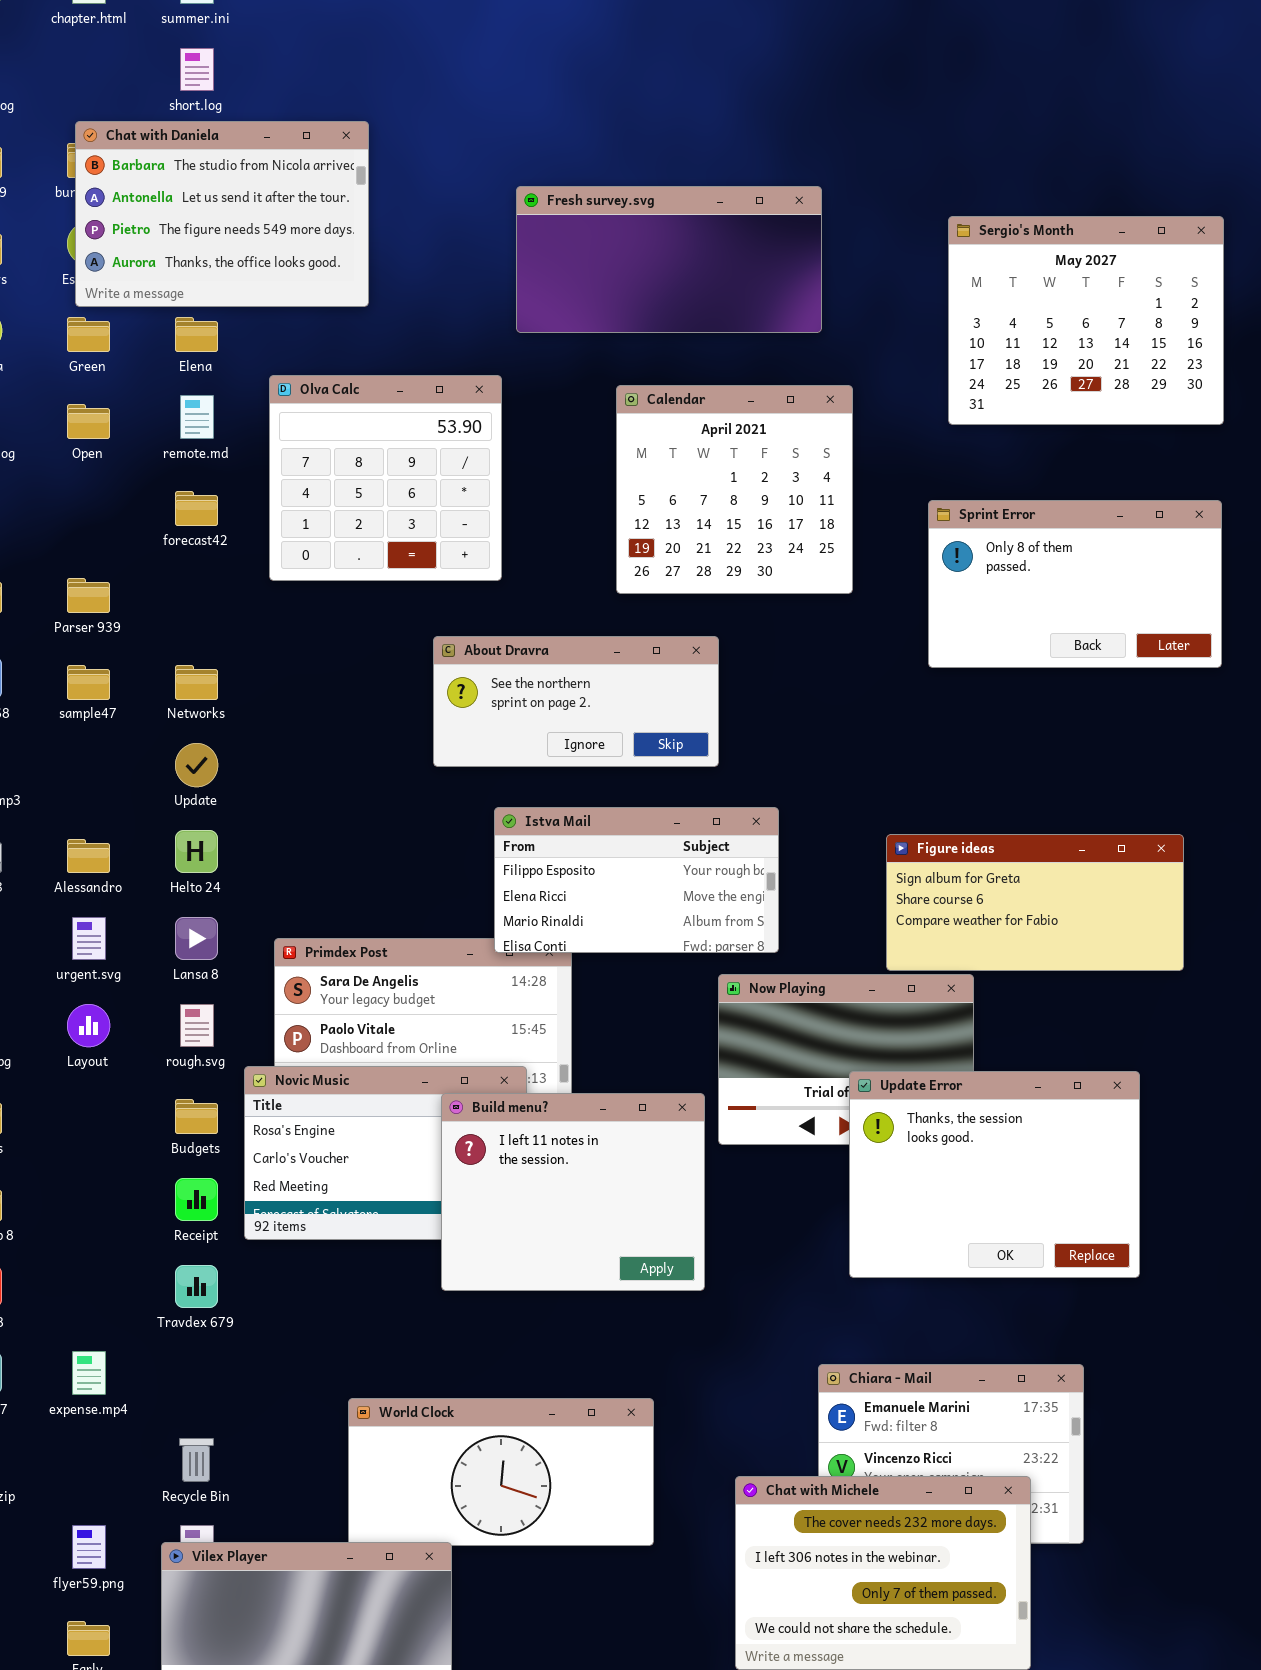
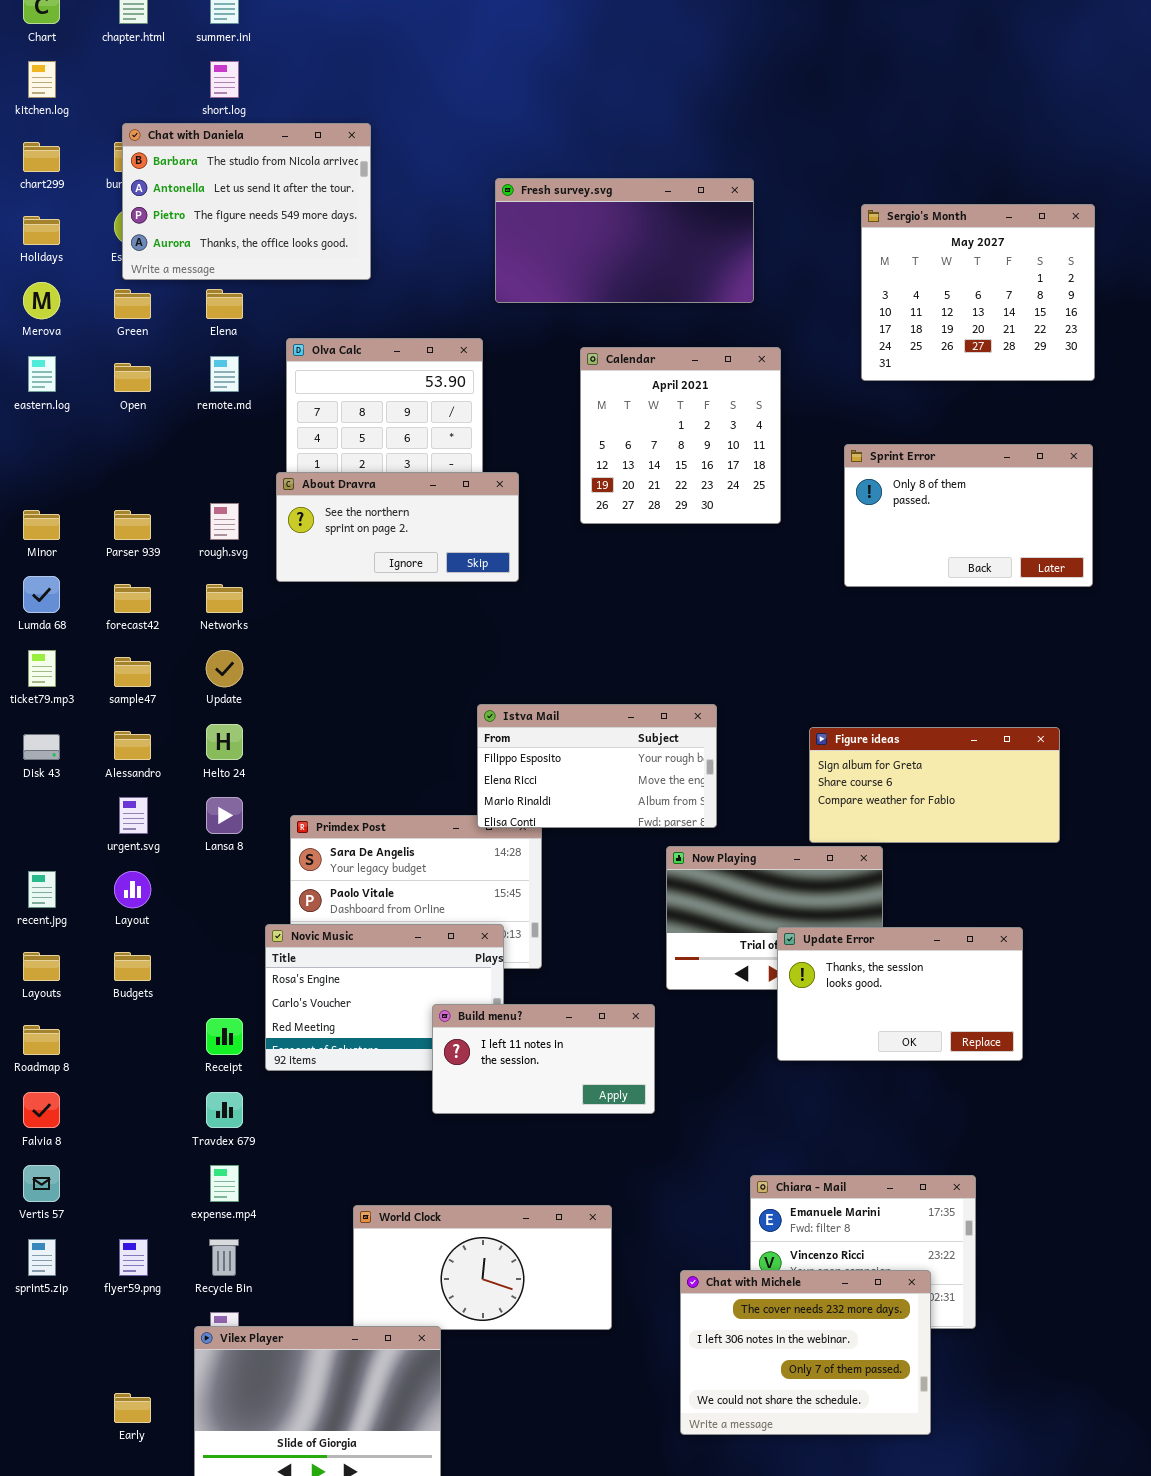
forecast42: [175,491,218,526] -> [114,584,151,613], moved
About Dravra: [433,636,719,767] -> [276,472,519,582], moved
sample47: [67,665,110,700] -> [114,657,151,687], moved
rough.svg: [180,1004,214,1047] -> [210,503,239,540], moved
Update Error: [849,1071,1140,1278] -> [777,927,1023,1061], resized
Build menu?: [441,1093,705,1291] -> [432,1004,655,1114], resized
Budgets: [175,1099,218,1134] -> [114,952,151,981], moved
expense.mp4: [72,1351,106,1395] -> [210,1165,239,1202], moved
flyer59.png: [72,1525,106,1569] -> [119,1239,148,1276], moved

